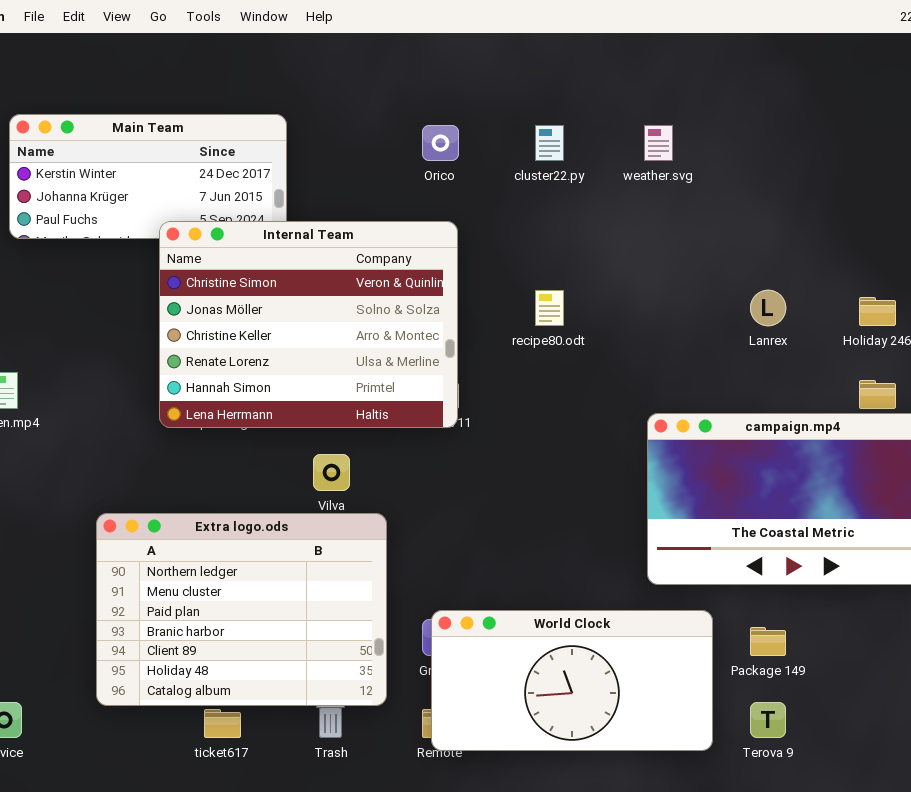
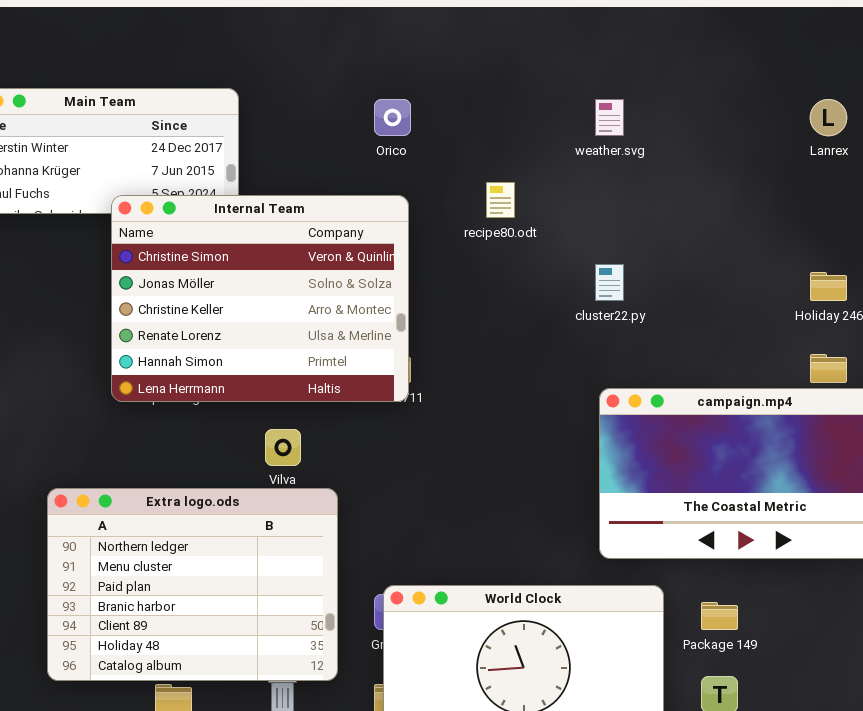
cluster22.py: [535,125,564,161] -> [595,264,624,301], moved
recipe80.odt: [535,290,564,326] -> [486,182,515,218], moved
Lanrex: [750,290,786,326] -> [810,99,847,136], moved

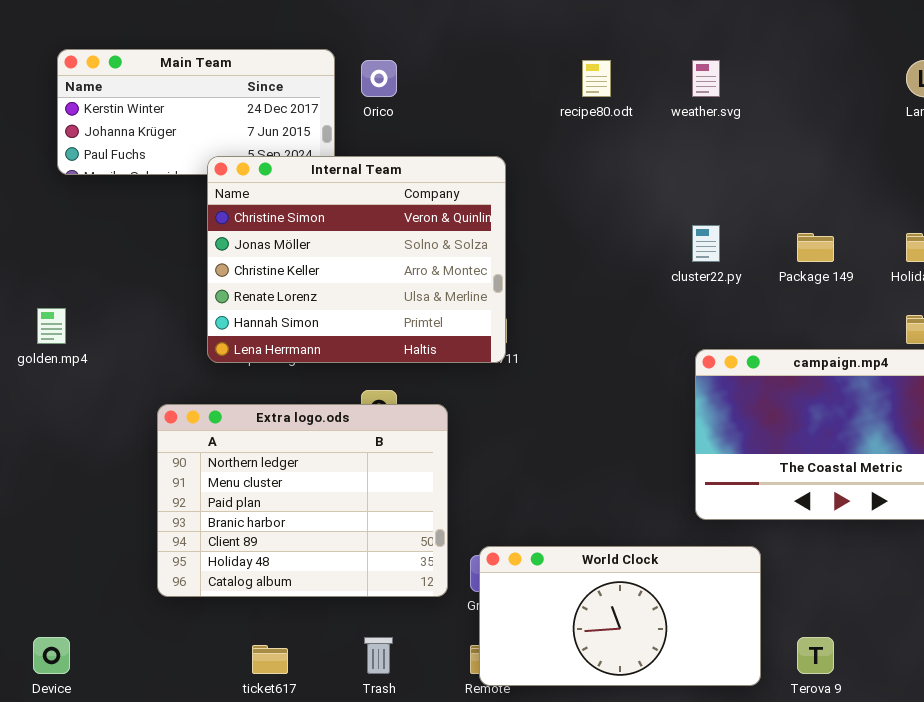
Orico: [374,99,411,136] -> [361,60,397,97], moved
recipe80.odt: [486,182,515,218] -> [582,60,611,97], moved
Extra logo.ods: [47,488,338,681] -> [157,404,448,597], moved
Package 149: [701,602,738,630] -> [797,233,834,262], moved

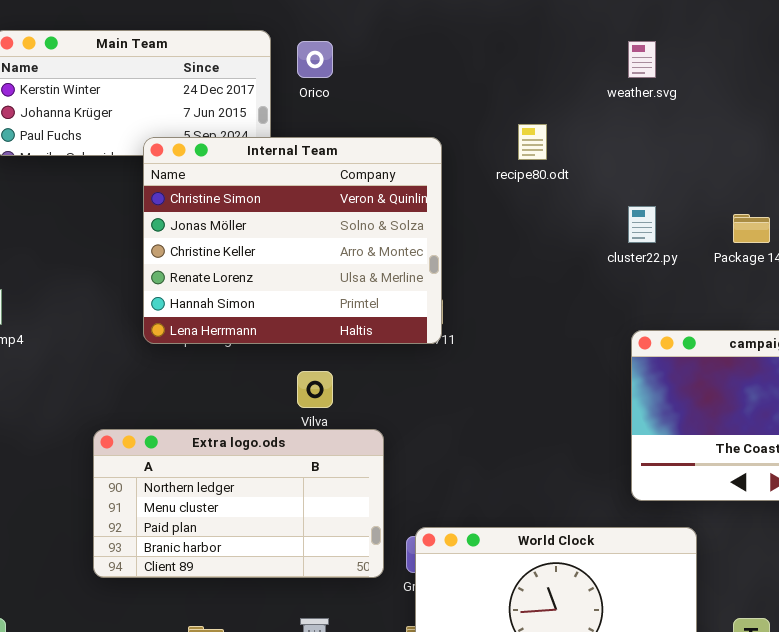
recipe80.odt: [582,60,611,97] -> [518,124,547,160], moved
Extra logo.ods: [157,404,448,597] -> [93,429,384,578], resized

